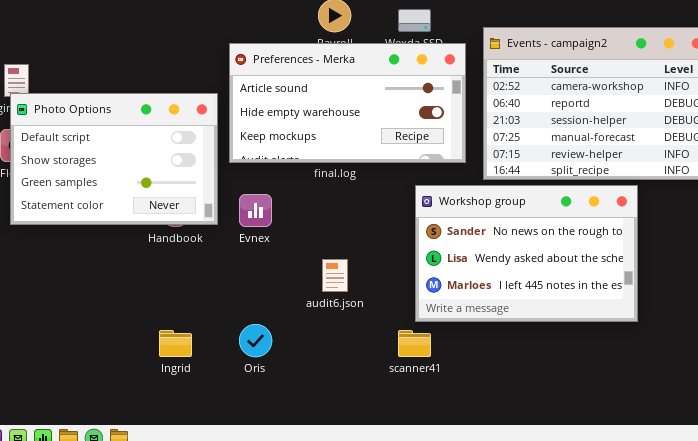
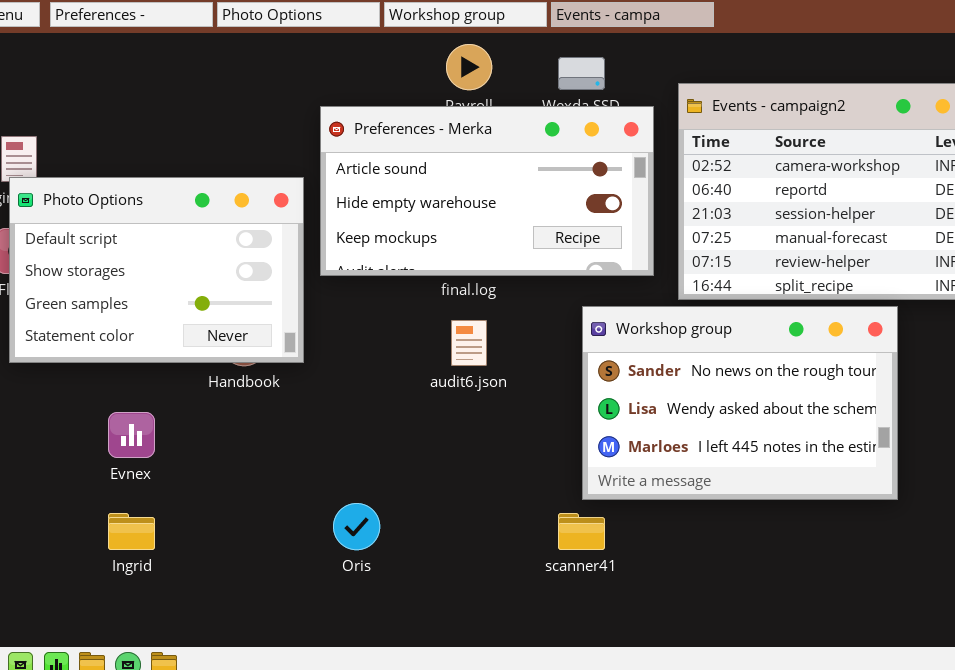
Evnex: [239,194,272,227] -> [108,412,155,458], moved
audit6.json: [322,259,348,292] -> [451,320,487,366], moved
Ingrid: [159,330,192,357] -> [108,513,155,550], moved

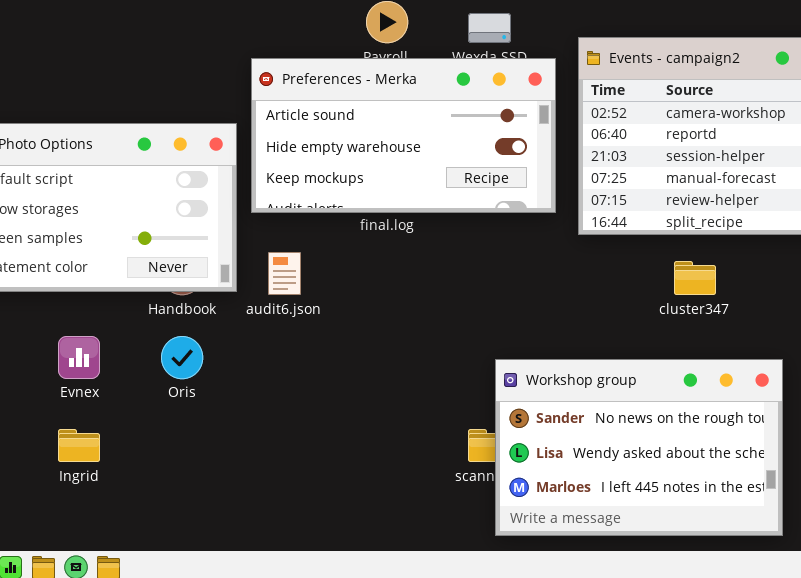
Workshop group: [582,306,898,500] -> [495,359,783,536], moved
audit6.json: [451,320,487,366] -> [268,252,301,295], moved
Oris: [333,503,380,550] -> [161,336,203,379], moved

